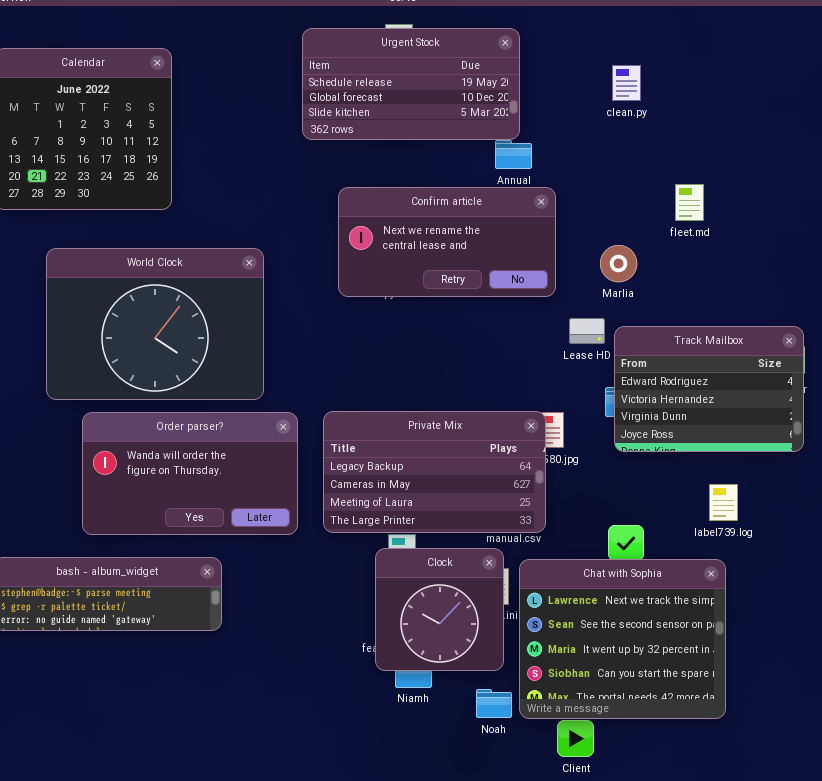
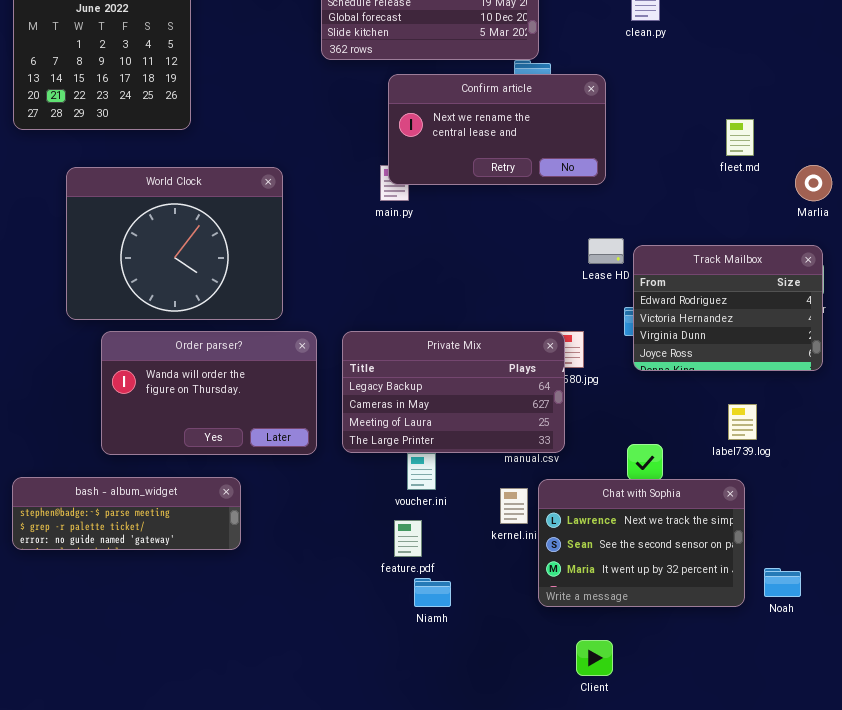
fleet.md: [675,184,704,221] -> [726,119,754,156], moved
Confirm article: [338,187,556,297] -> [388,74,606,185], moved
Marlia: [600,245,637,282] -> [795,165,832,201], moved
Clock: [375,548,504,671] -> none, closed
Chat with Sophia: [519,559,726,719] -> [538,479,745,607], resized
Noah: [476,689,512,718] -> [764,568,801,597], moved

